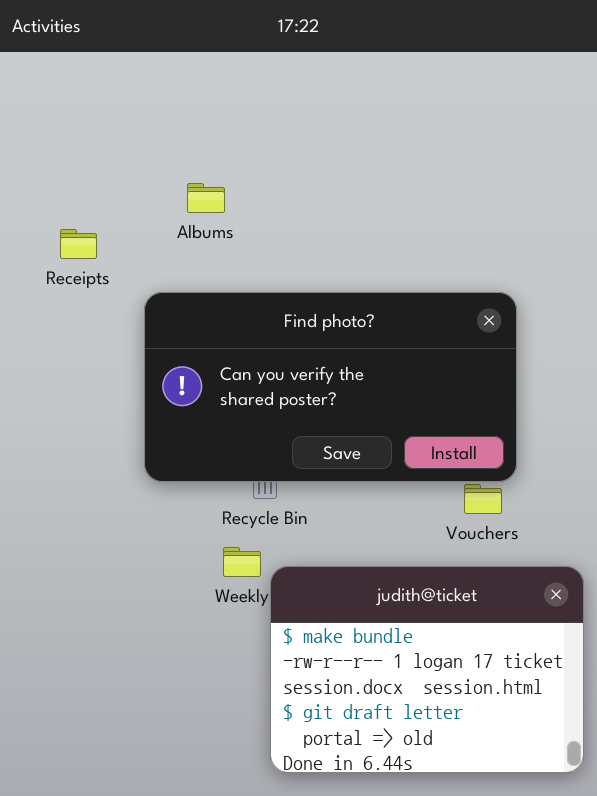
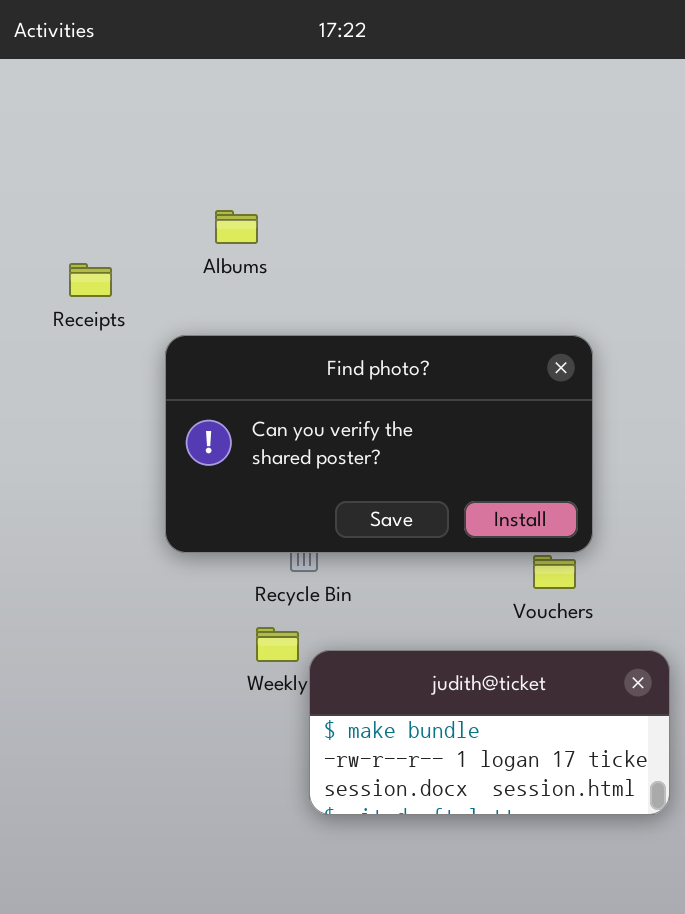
judith@ticket: [270,566,584,773] -> [309,650,670,815], resized

